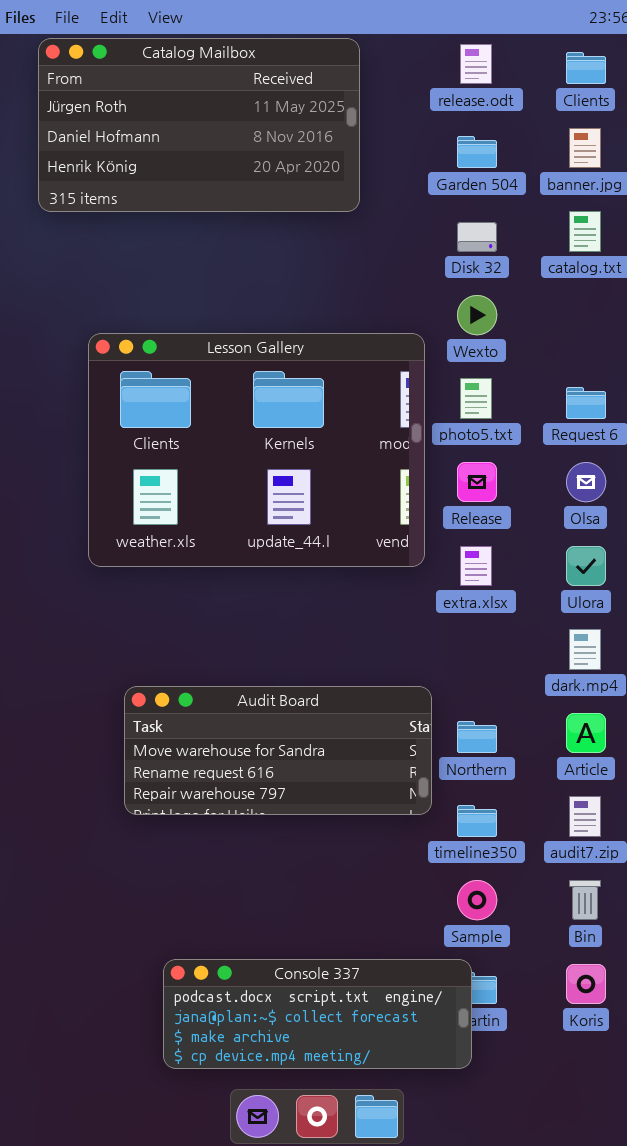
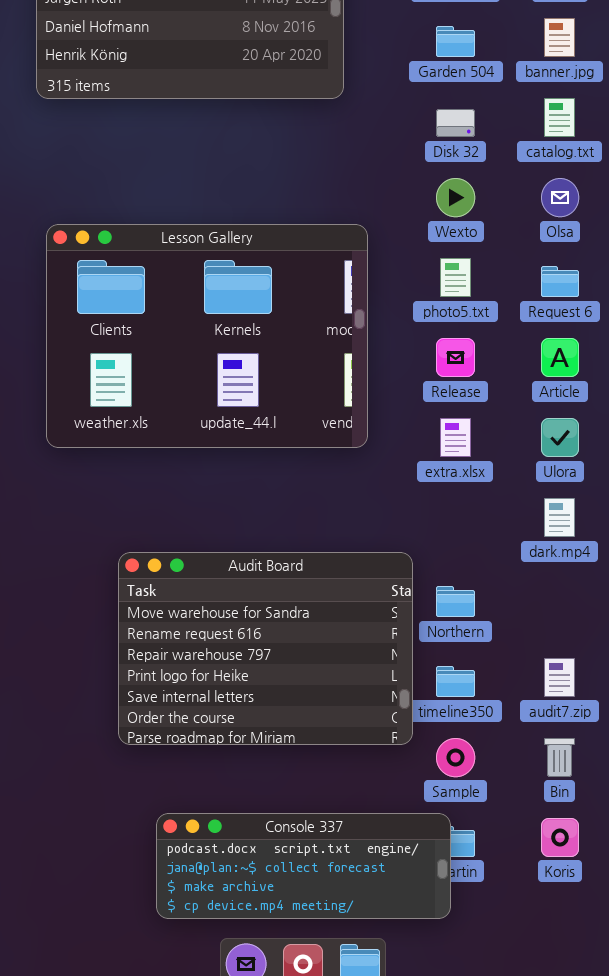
Lesson Gallery: [88,333,425,567] -> [46,224,368,448], moved
Olsa: [566,462,606,502] -> [541,178,579,217], moved
Audit Board: [124,686,432,815] -> [118,552,413,745], resized
Article: [566,713,606,753] -> [541,338,579,377], moved

